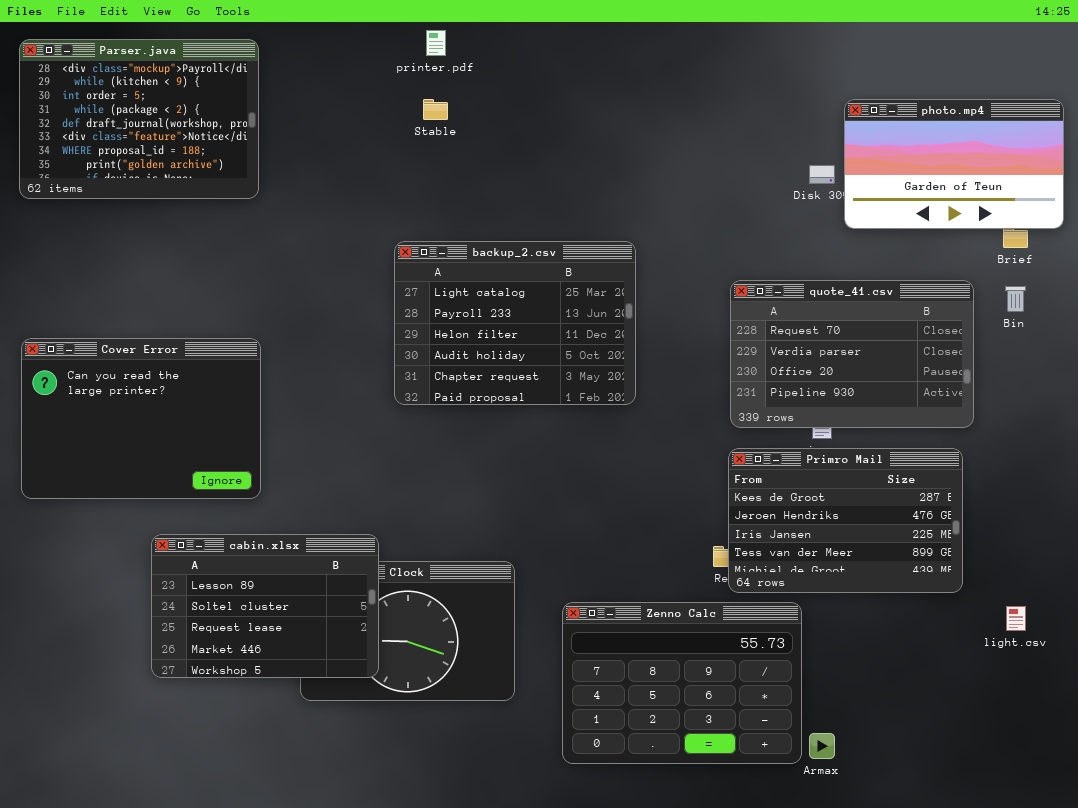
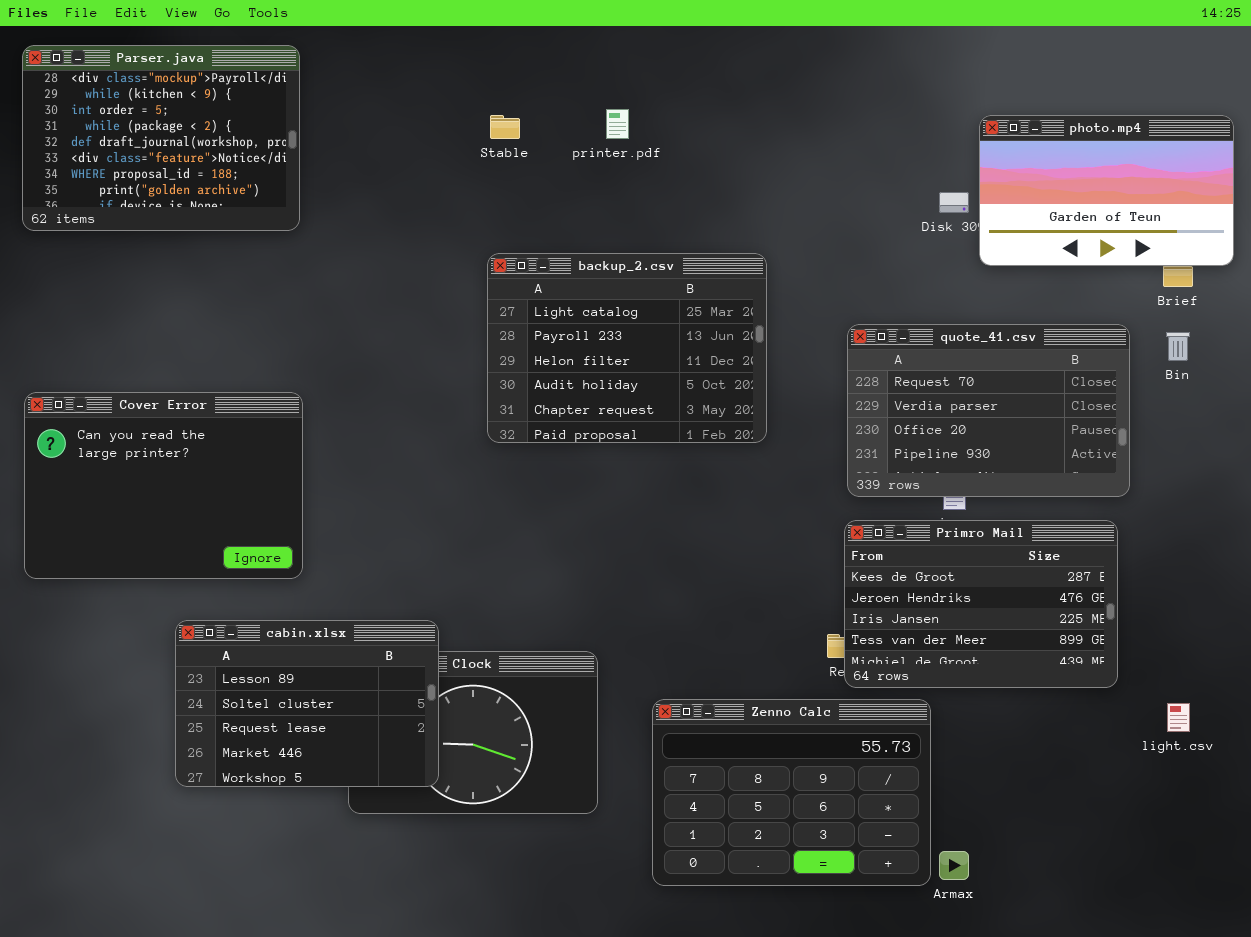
printer.pdf: [426,30,446,56] -> [606,109,629,139], moved
backup_2.csv: [394,241,636,405] -> [487,253,767,443], moved

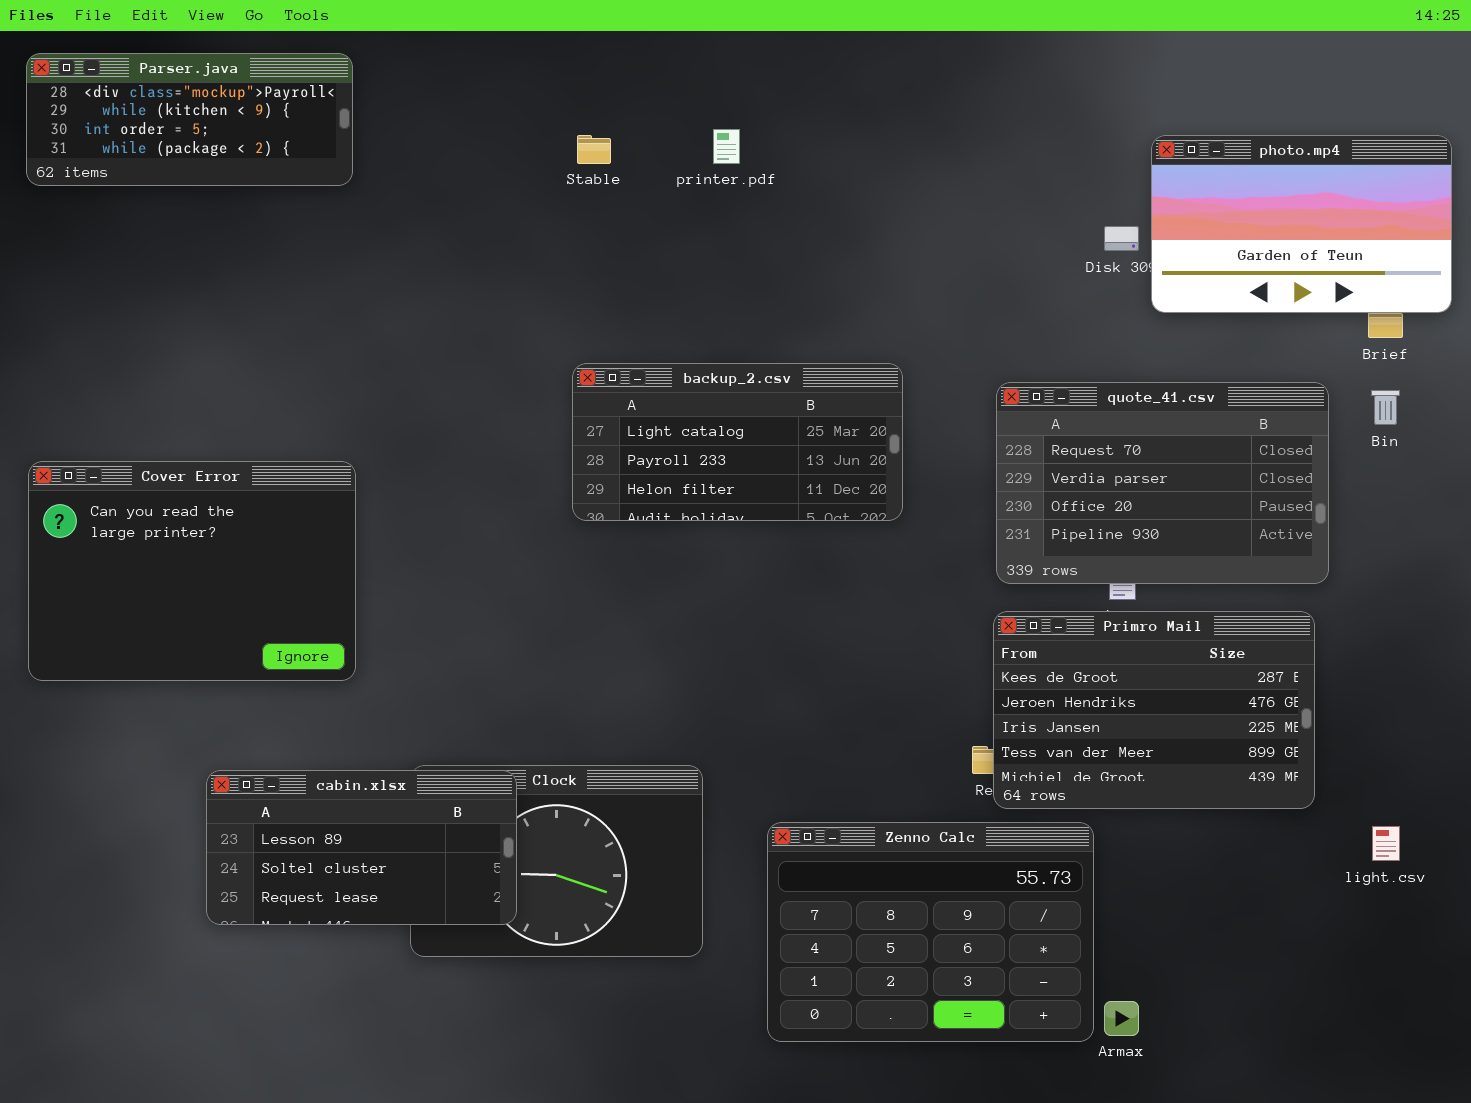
Parser.java: [22,45,300,231] -> [26,53,353,186], resized
backup_2.csv: [487,253,767,443] -> [572,363,903,521], resized
cabin.xlsx: [175,620,439,787] -> [206,770,517,925], resized

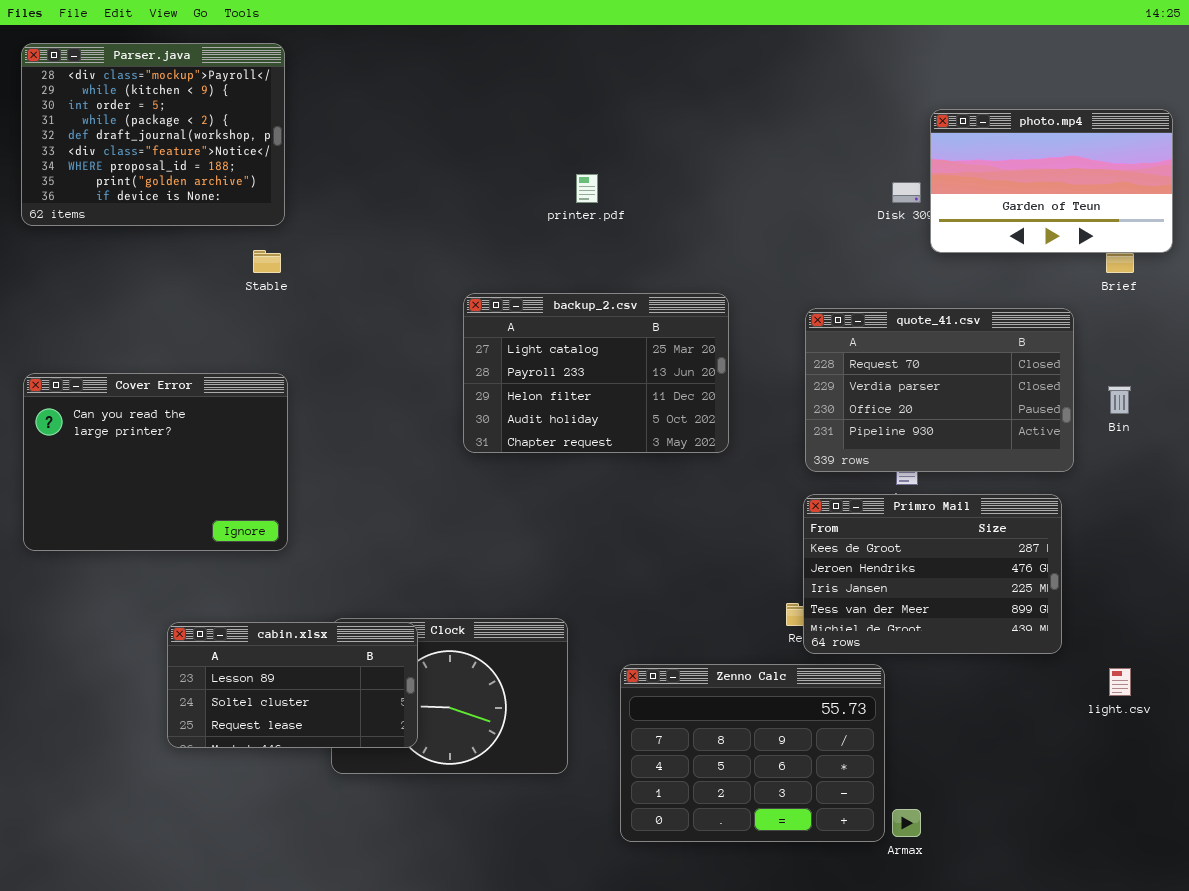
Parser.java: [26,53,353,186] -> [21,43,285,226], resized
printer.pdf: [713,129,740,164] -> [576,174,598,203], moved
Stable: [577,135,611,164] -> [253,250,281,273], moved
backup_2.csv: [572,363,903,521] -> [463,293,729,453], resized
Bin: [1371,390,1400,425] -> [1108,386,1131,414], moved

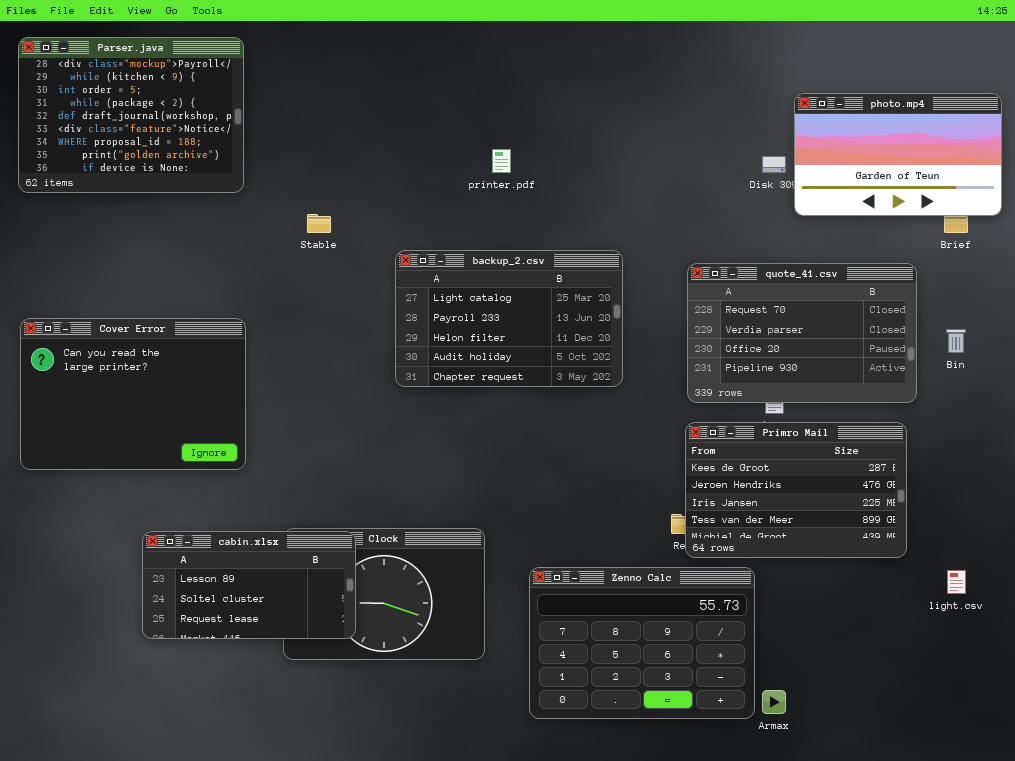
Stable: [253,250,281,273] -> [307,214,331,233], moved

